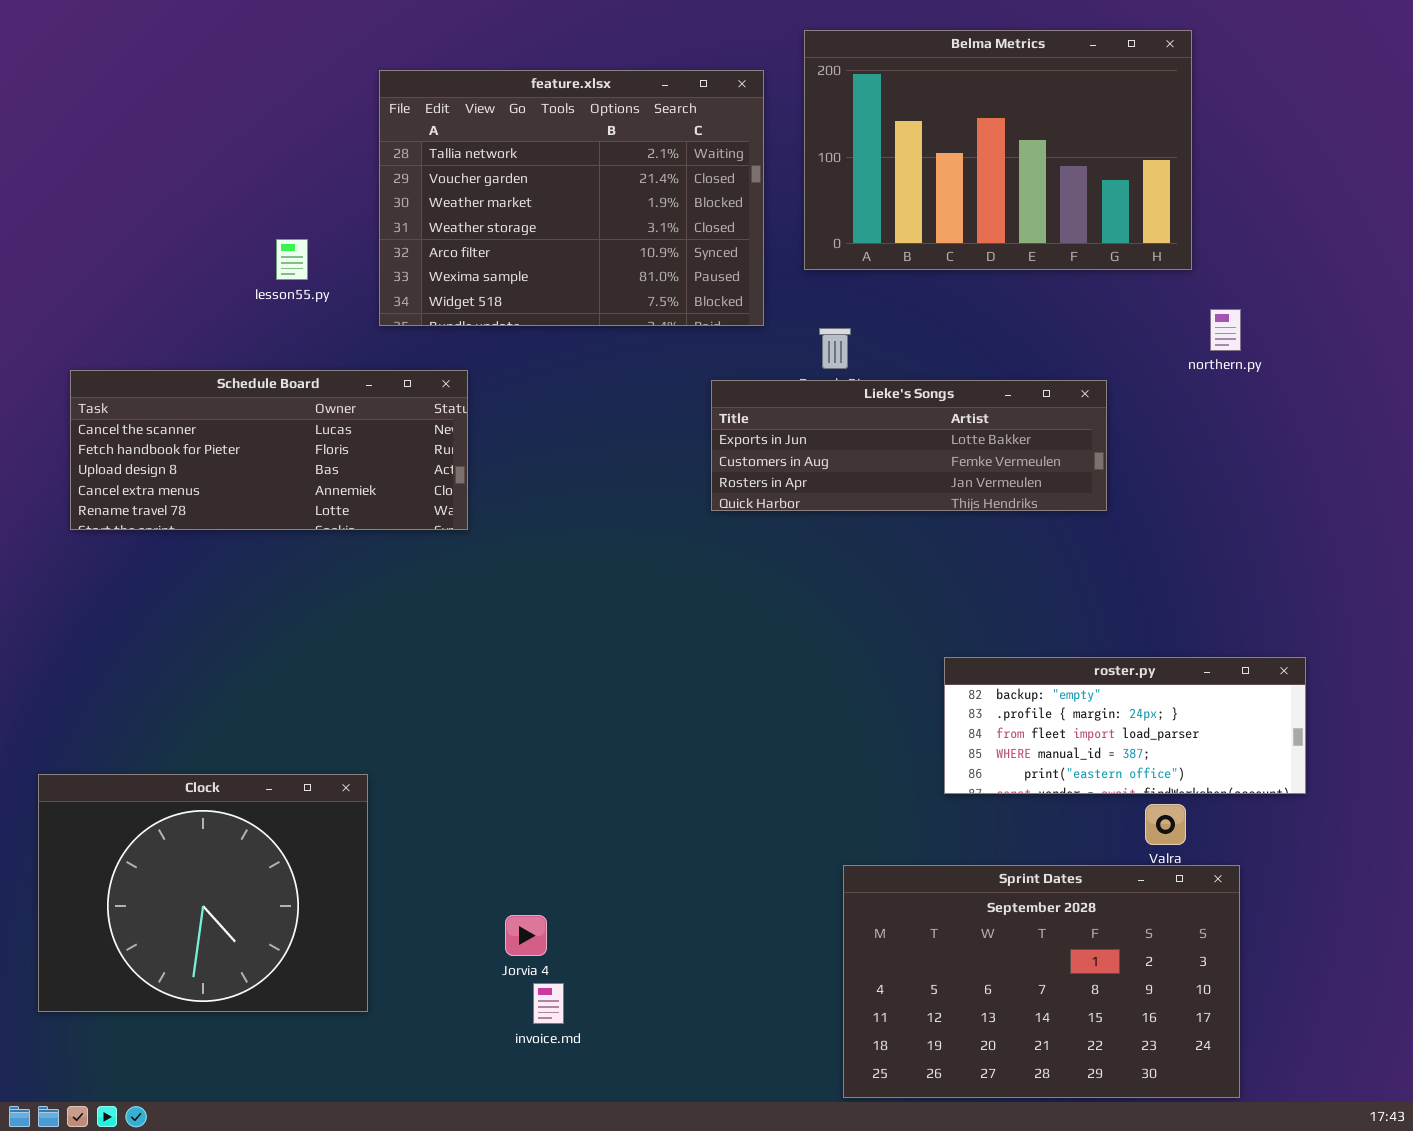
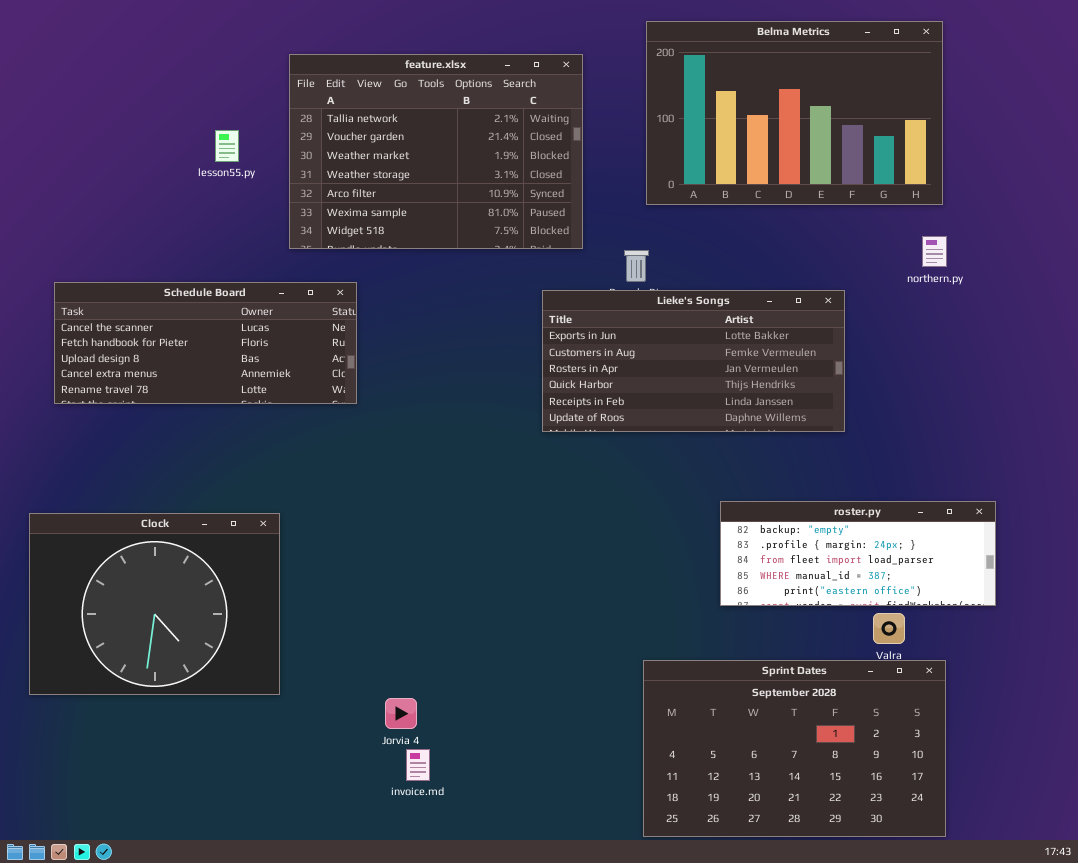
Belma Metrics: [804,30,1192,270] -> [646,21,943,205], moved
lesson55.py: [276,239,308,280] -> [215,130,239,162], moved
Lieke's Songs: [711,380,1107,511] -> [542,290,845,432], resized
Clock: [38,774,368,1012] -> [29,513,280,695], moved

